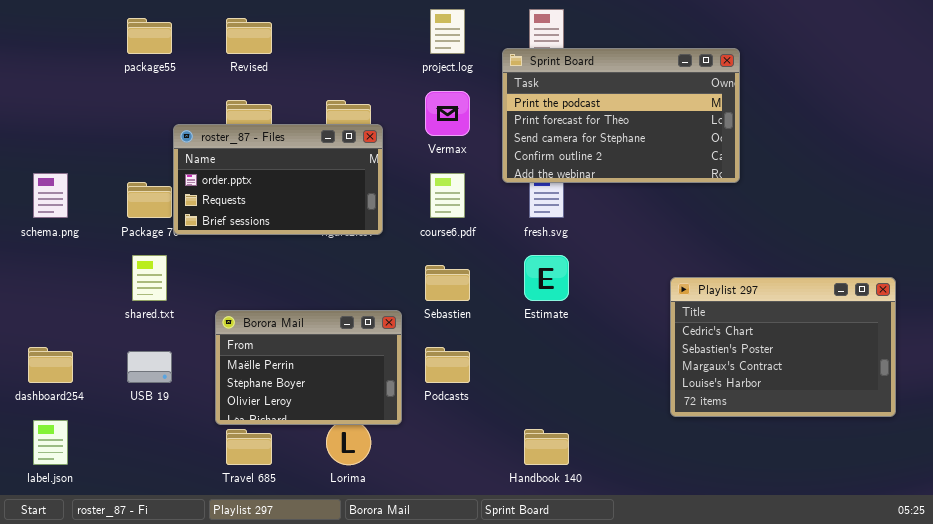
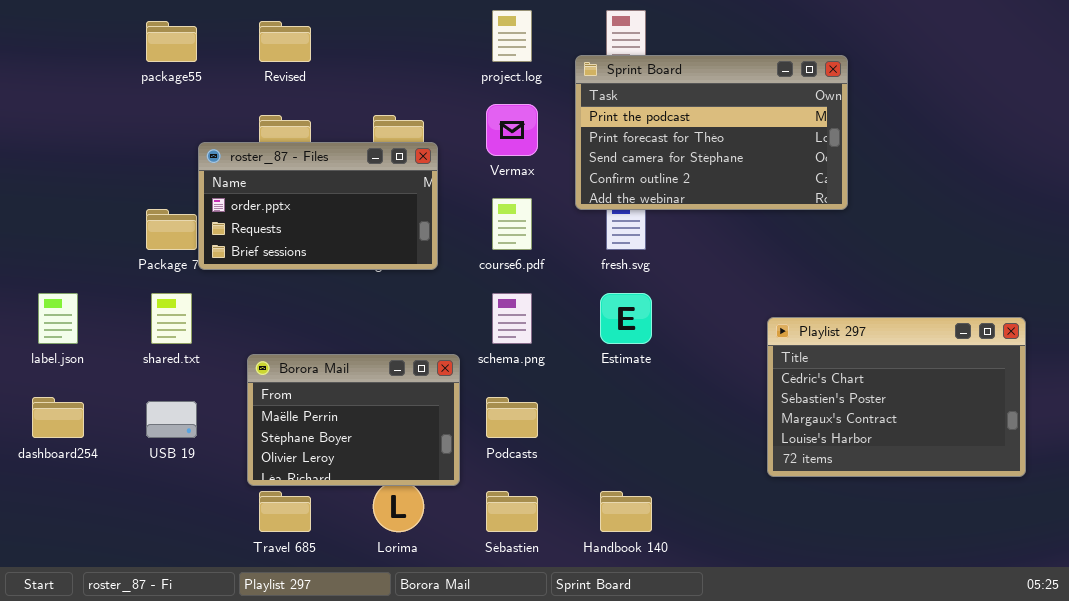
schema.png: [33,173,68,218] -> [492,293,532,344], moved
Sébastien: [425,265,470,301] -> [486,491,538,532], moved
label.json: [33,420,68,465] -> [38,293,78,344], moved

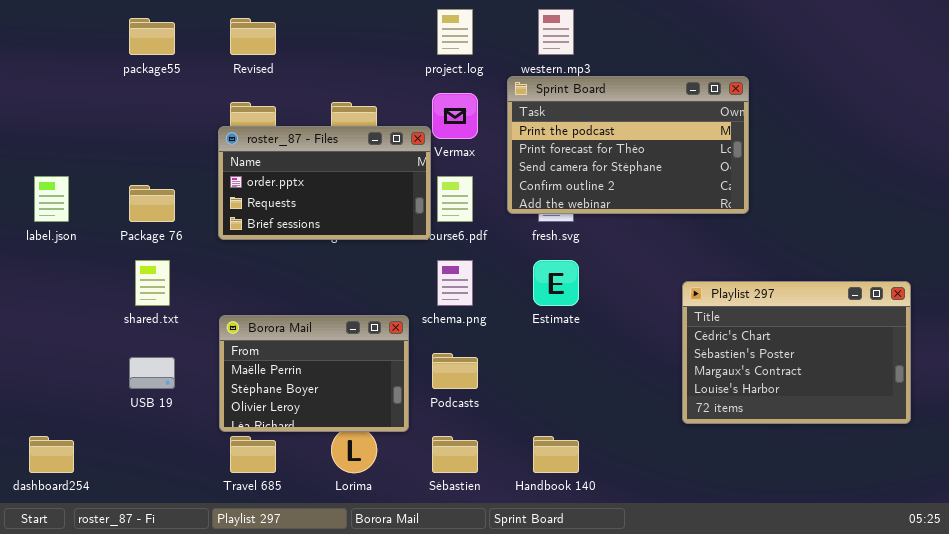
Sprint Board: [575,55,848,210] -> [507,76,749,214], moved
roster_87 - Files: [198,142,438,270] -> [218,126,431,240], moved
label.json: [38,293,78,344] -> [34,176,69,222], moved
dashboard254: [32,397,84,438] -> [29,436,74,473], moved

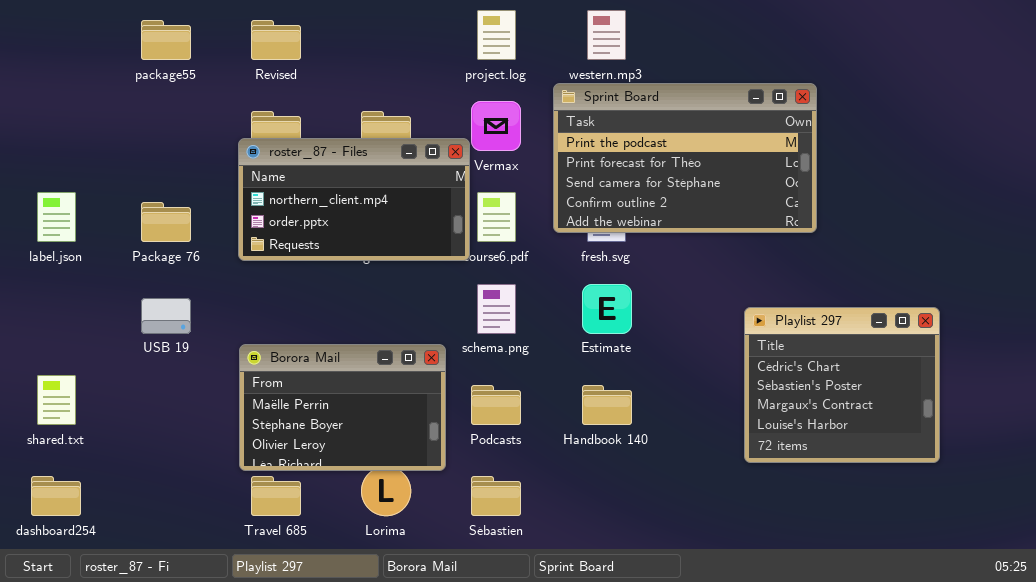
roster_87 - Files: [218,126,431,240] -> [238,138,470,261], scrolled up 1 row
shared.txt: [135,260,170,306] -> [37,375,76,425], moved
Playlist 297: [682,281,911,424] -> [744,307,940,463], resized
USB 19: [129,357,175,389] -> [141,298,191,334], moved
Handbook 140: [533,436,579,473] -> [582,385,632,425], moved

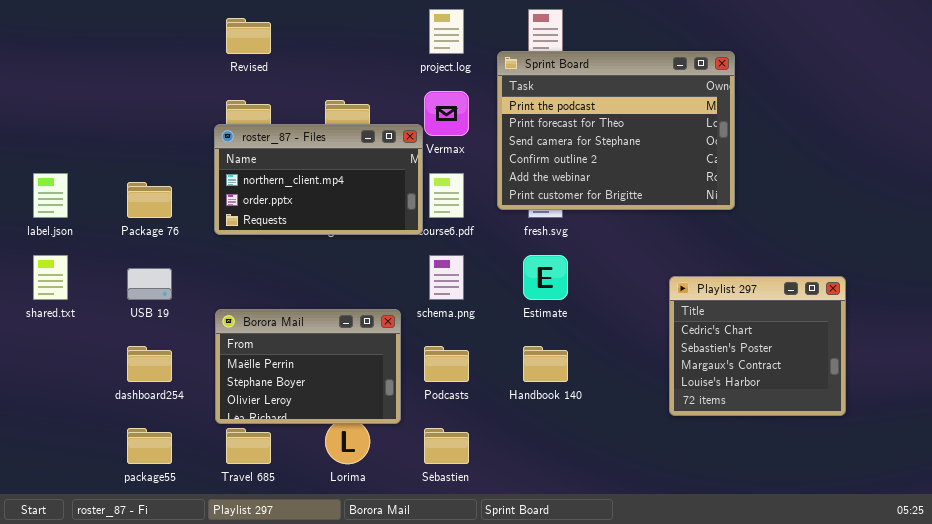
package55: [141,20,191,60] -> [127,428,172,464], moved
Sprint Board: [553,83,817,233] -> [497,51,735,210], resized
shared.txt: [37,375,76,425] -> [33,255,68,300], moved
dashboard254: [31,476,81,516] -> [127,346,172,382], moved

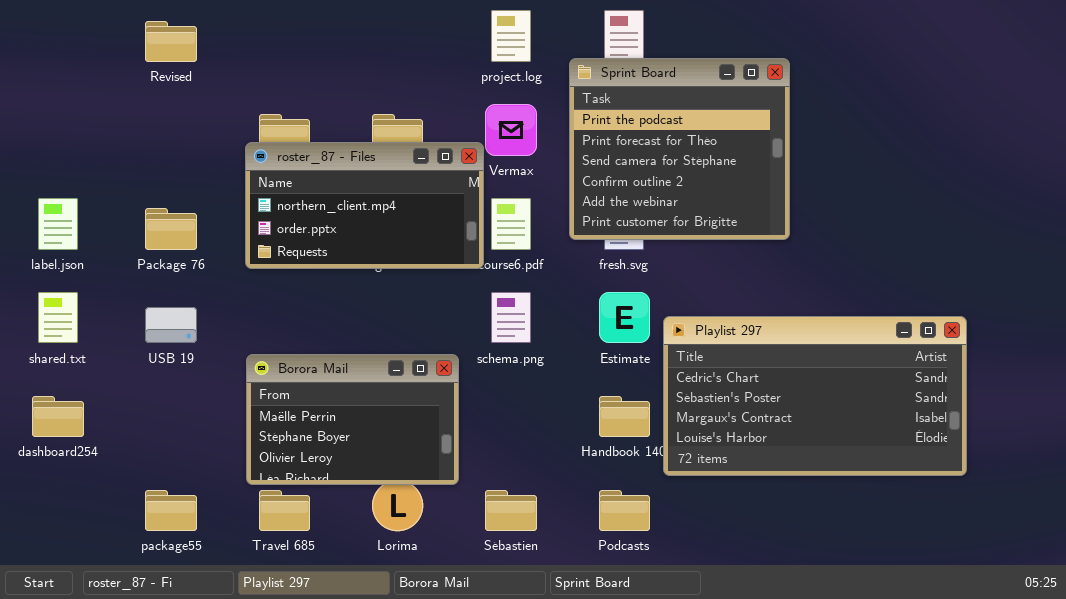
Revised: [226,18,271,54] -> [145,21,197,62], moved
Sprint Board: [497,51,735,210] -> [569,58,790,240], resized
Playlist 297: [669,276,846,416] -> [663,316,967,476], resized
dashboard254: [127,346,172,382] -> [32,396,84,437], moved
Podcasts: [424,346,469,382] -> [599,490,650,531], moved

